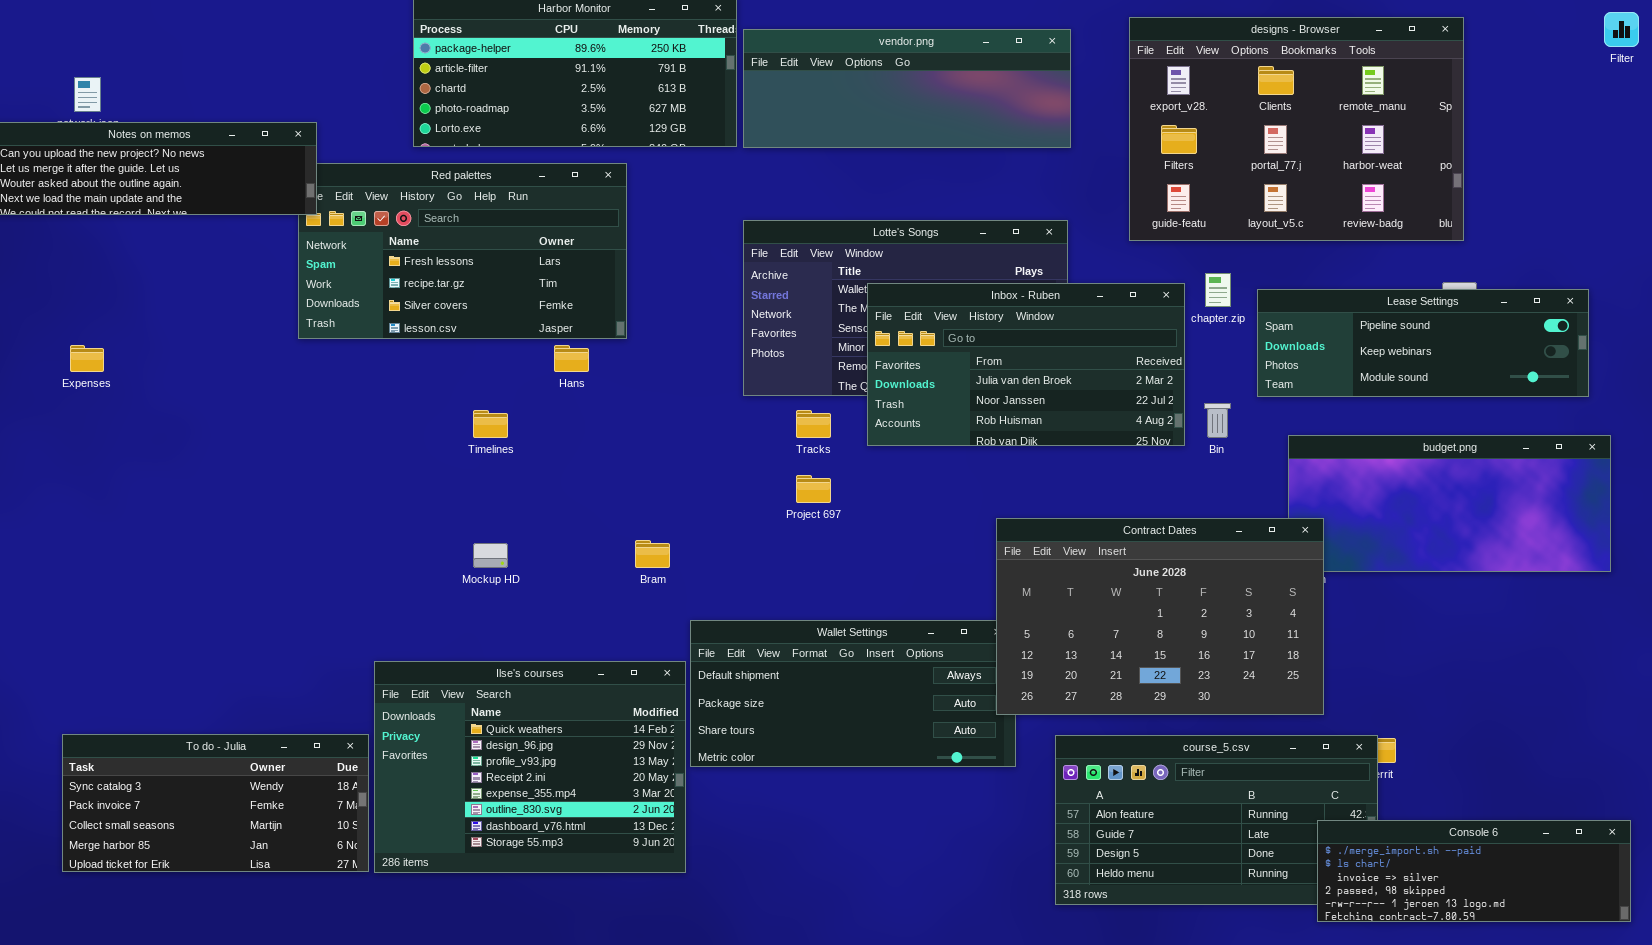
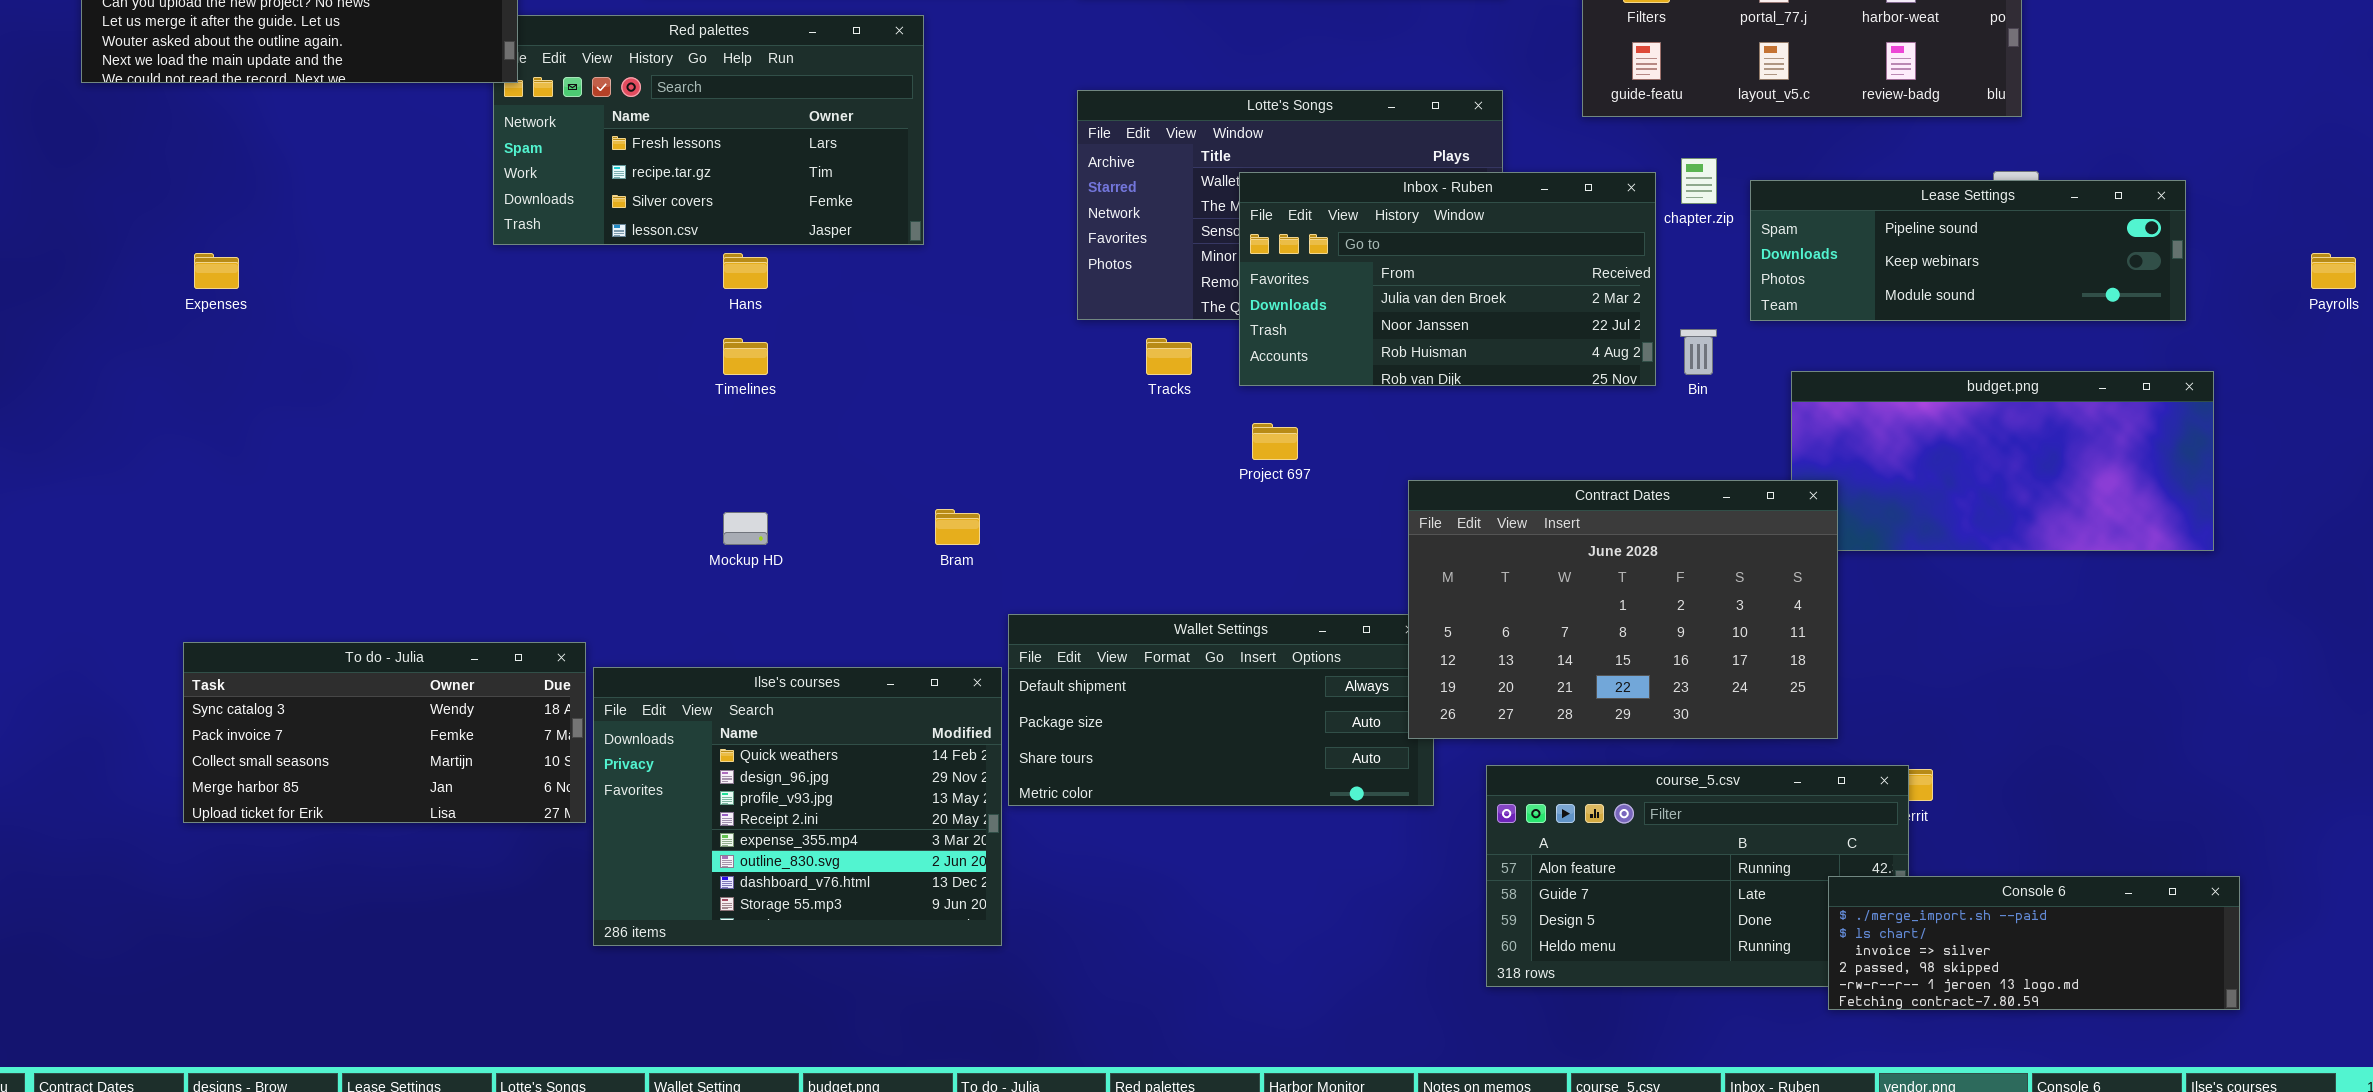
Hans: [554,345,589,372] -> [723,253,768,289], moved
Project 697: [796,475,831,503] -> [1252,423,1298,460], moved
To do - Julia: [62,734,369,872] -> [183,642,586,823], moved

